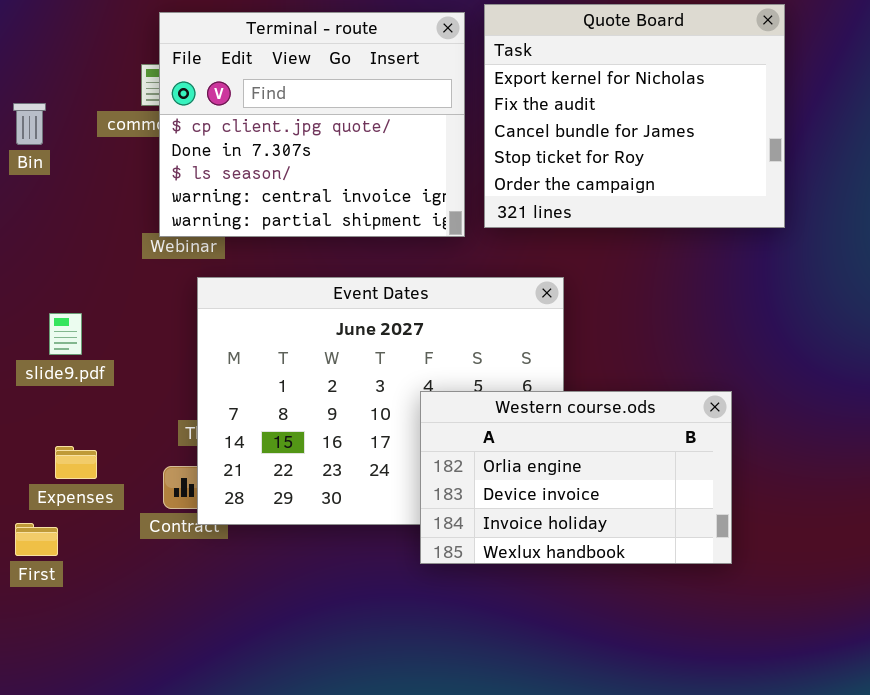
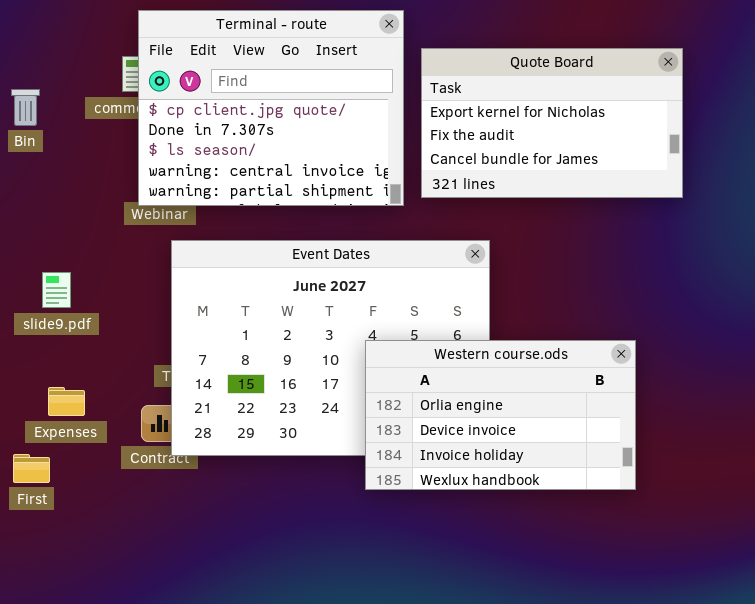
Quote Board: [484,4,785,228] -> [421,48,683,198], resized

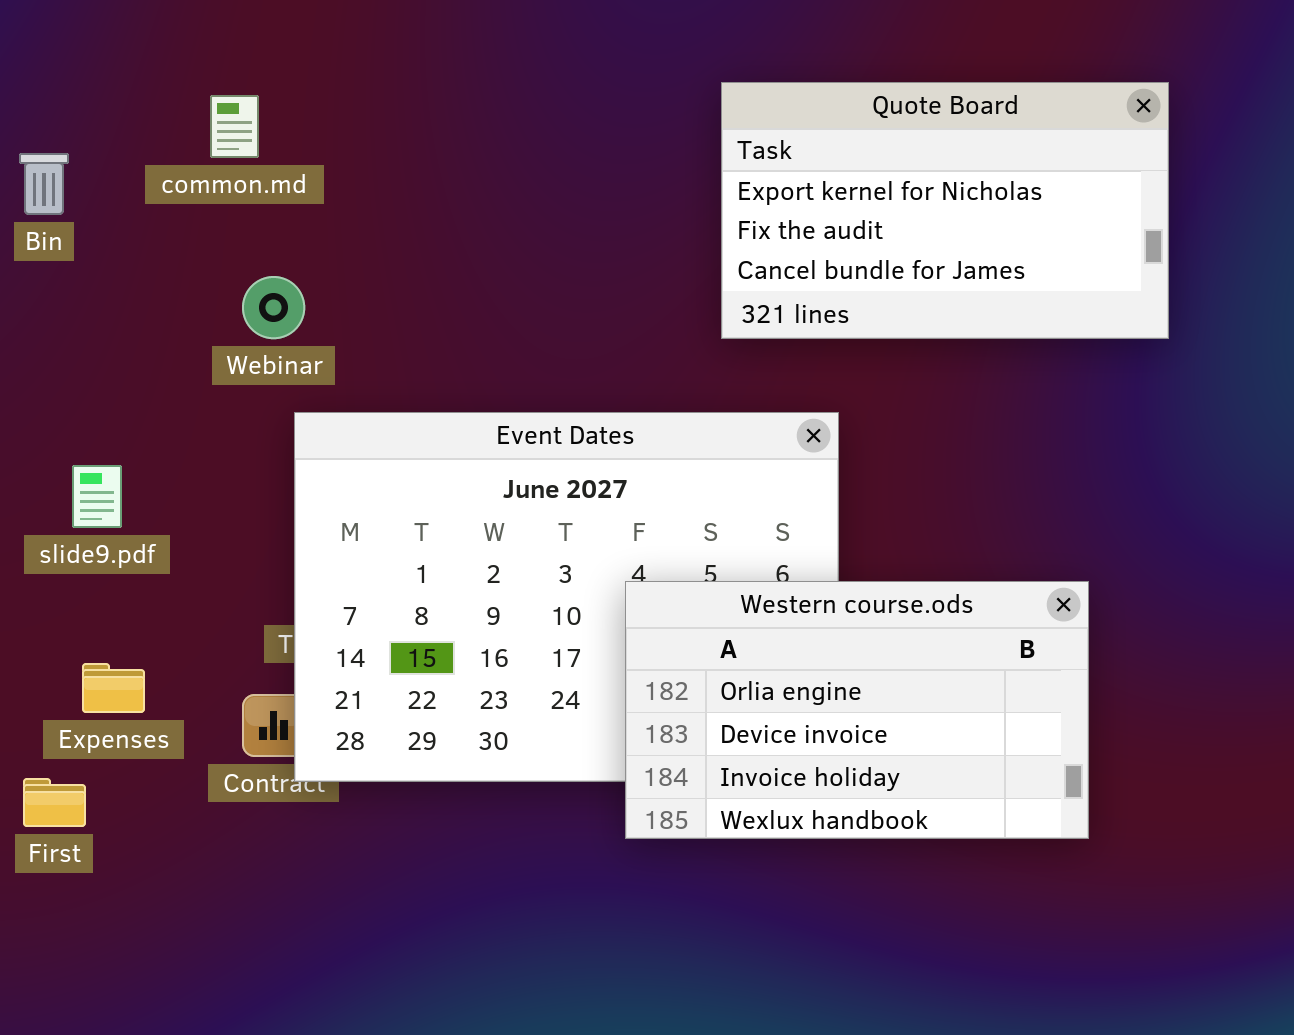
Terminal - route: [138,10,404,206] -> none, closed

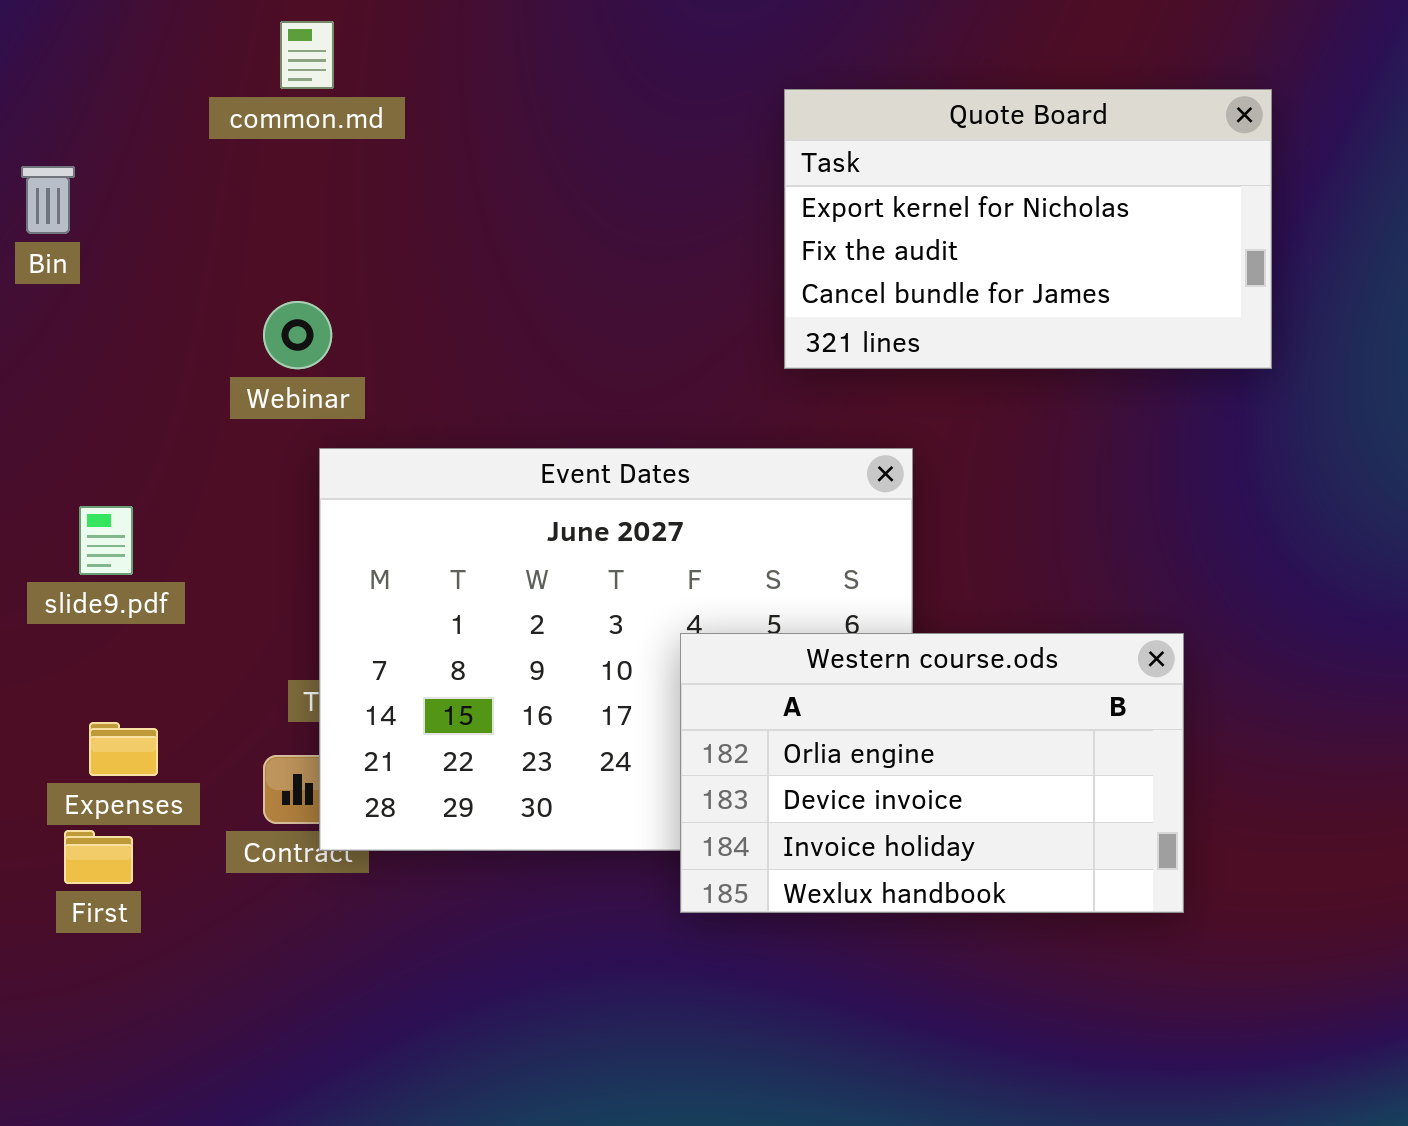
common.md: [210,95,259,158] -> [280,21,334,89], moved
First: [23,778,86,827] -> [64,830,133,884], moved

